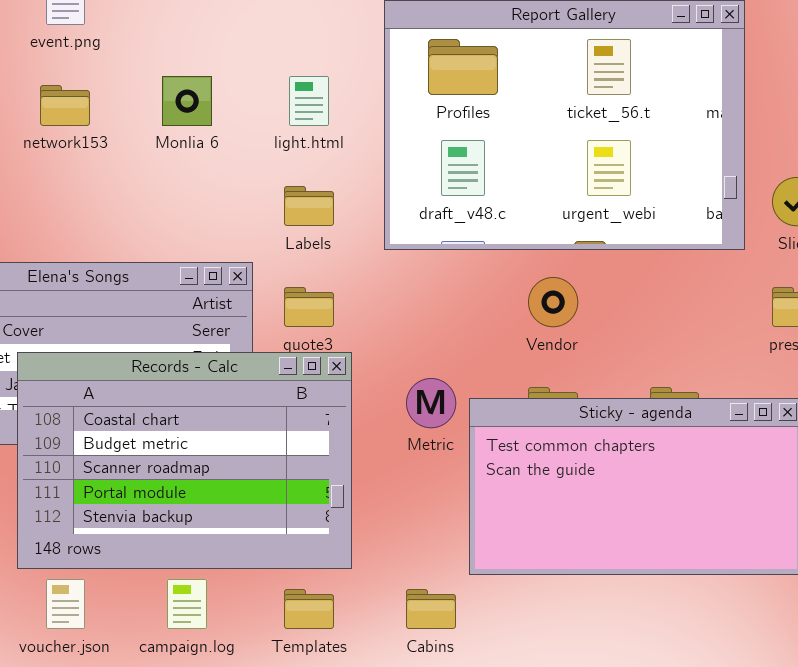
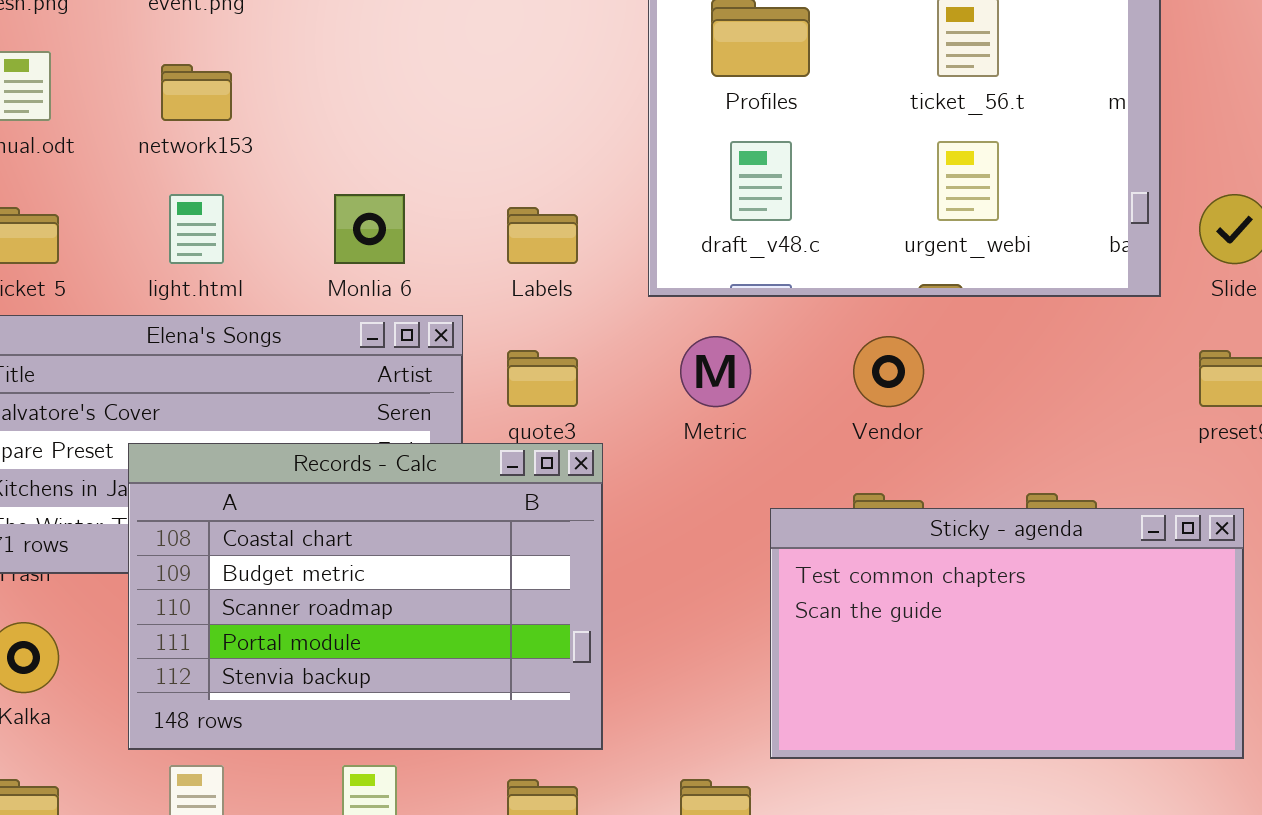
Monlia 6: [162,76,212,126] -> [334,194,405,264], moved
light.html: [289,76,329,126] -> [169,194,224,264], moved
Metric: [406,378,456,428] -> [680,336,751,407], moved

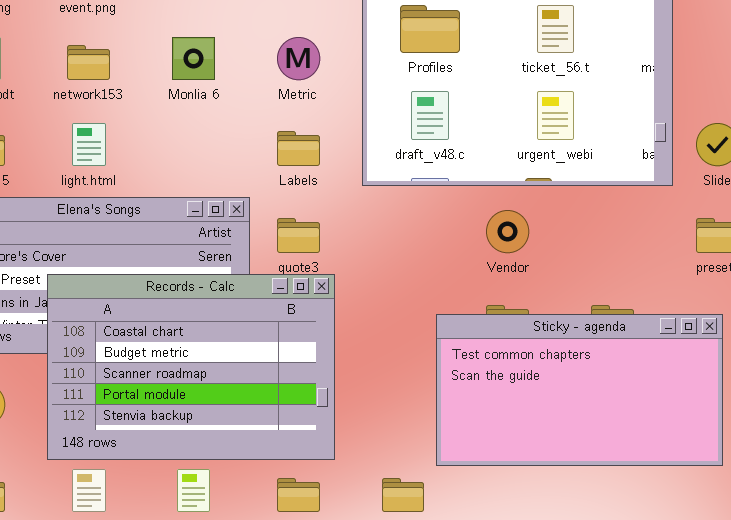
Monlia 6: [334,194,405,264] -> [172,37,215,80], moved
Metric: [680,336,751,407] -> [277,37,320,80], moved

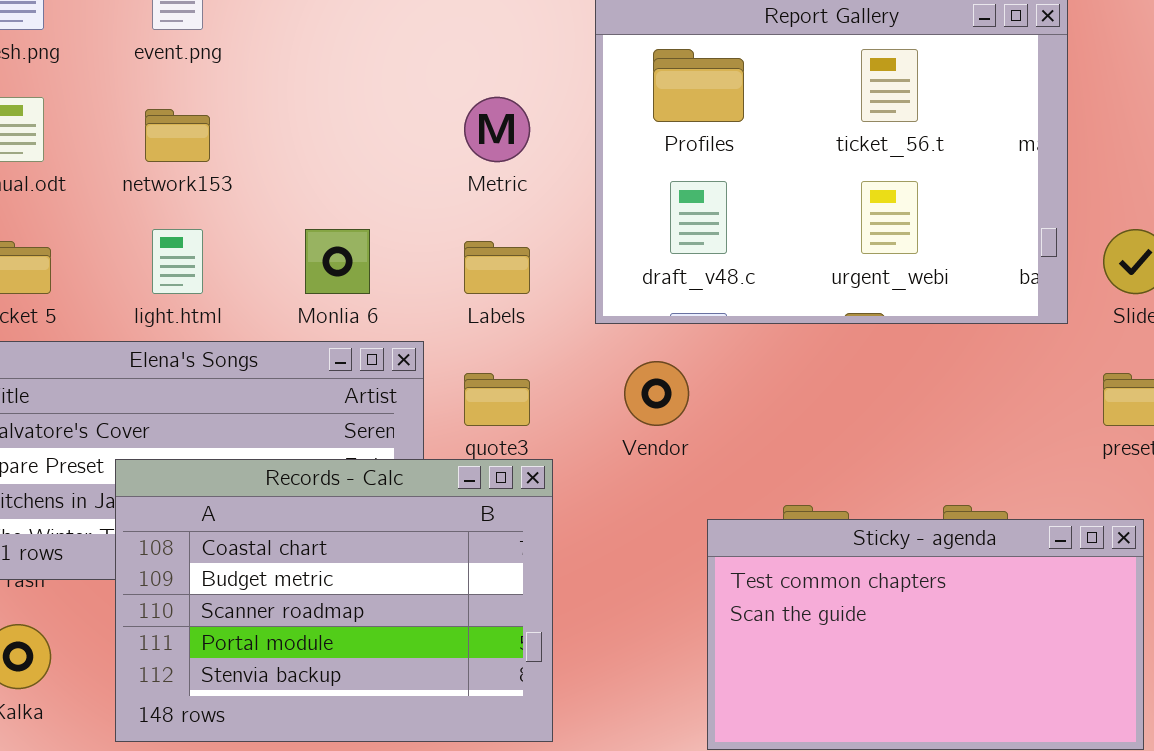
Monlia 6: [172,37,215,80] -> [305,229,370,294], moved
Vendor: [486,210,529,253] -> [624,361,689,426], moved

